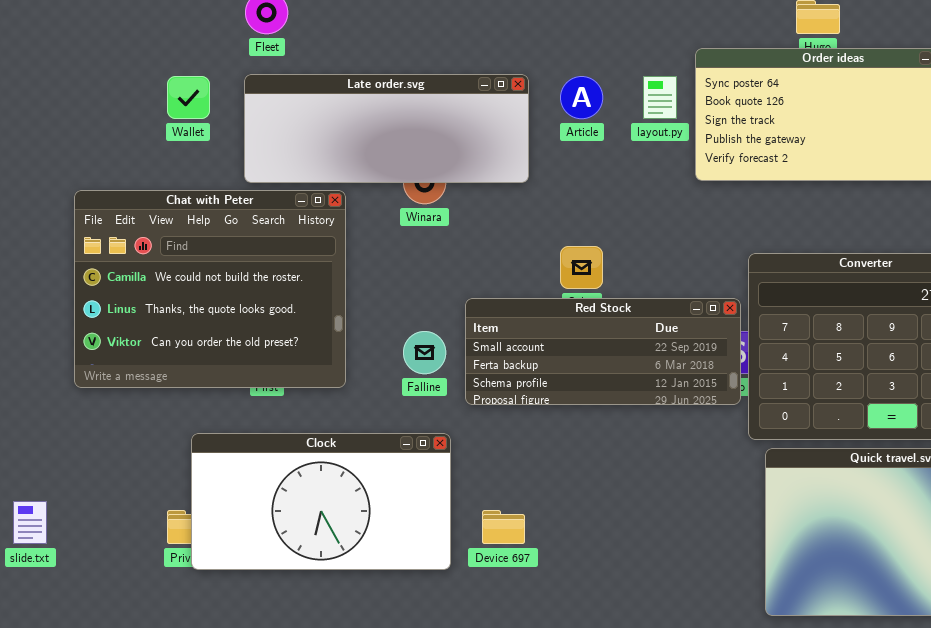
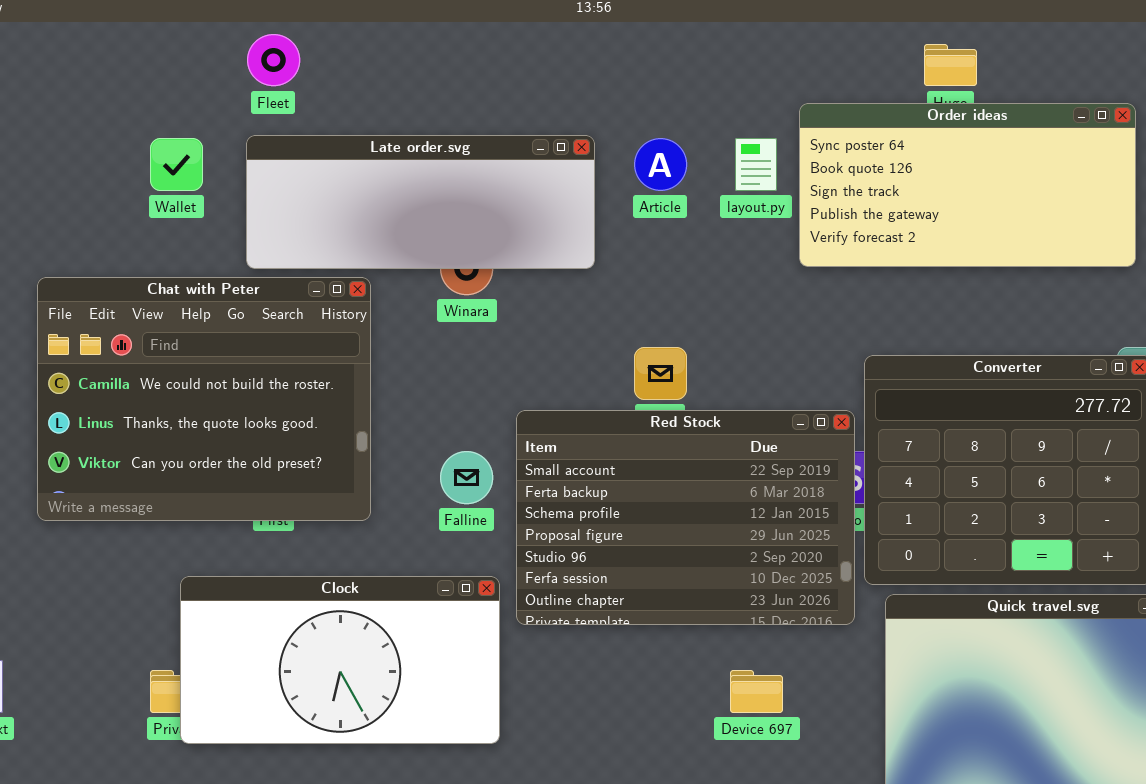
Red Stock: [465,298,741,405] -> [516,410,855,625], resized
Device 697: [482,510,525,544] -> [730,670,783,713], moved

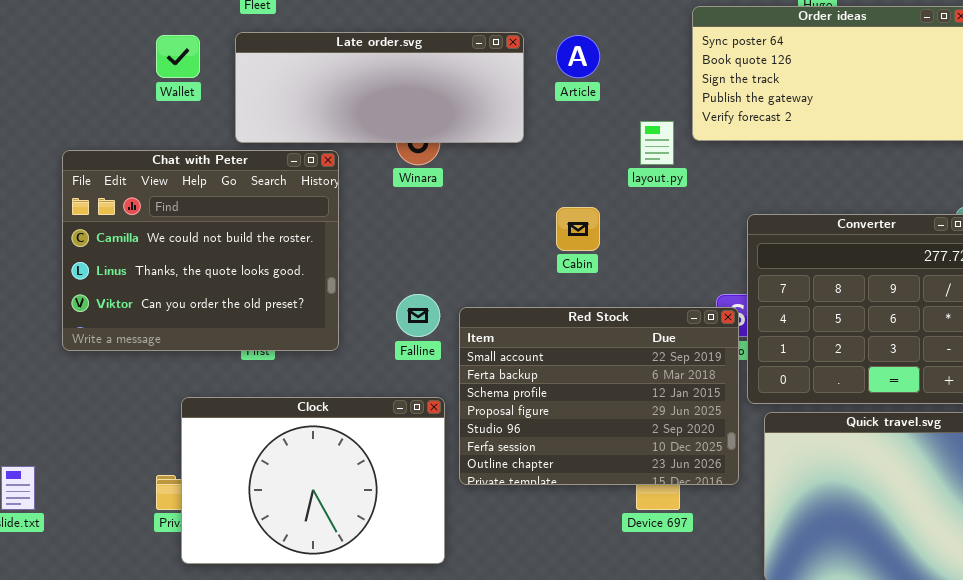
layout.py: [735,138,777,191] -> [640,121,674,165], moved
Red Stock: [516,410,855,625] -> [459,307,739,485], moved
Clock: [180,576,500,744] -> [181,397,445,564], resized

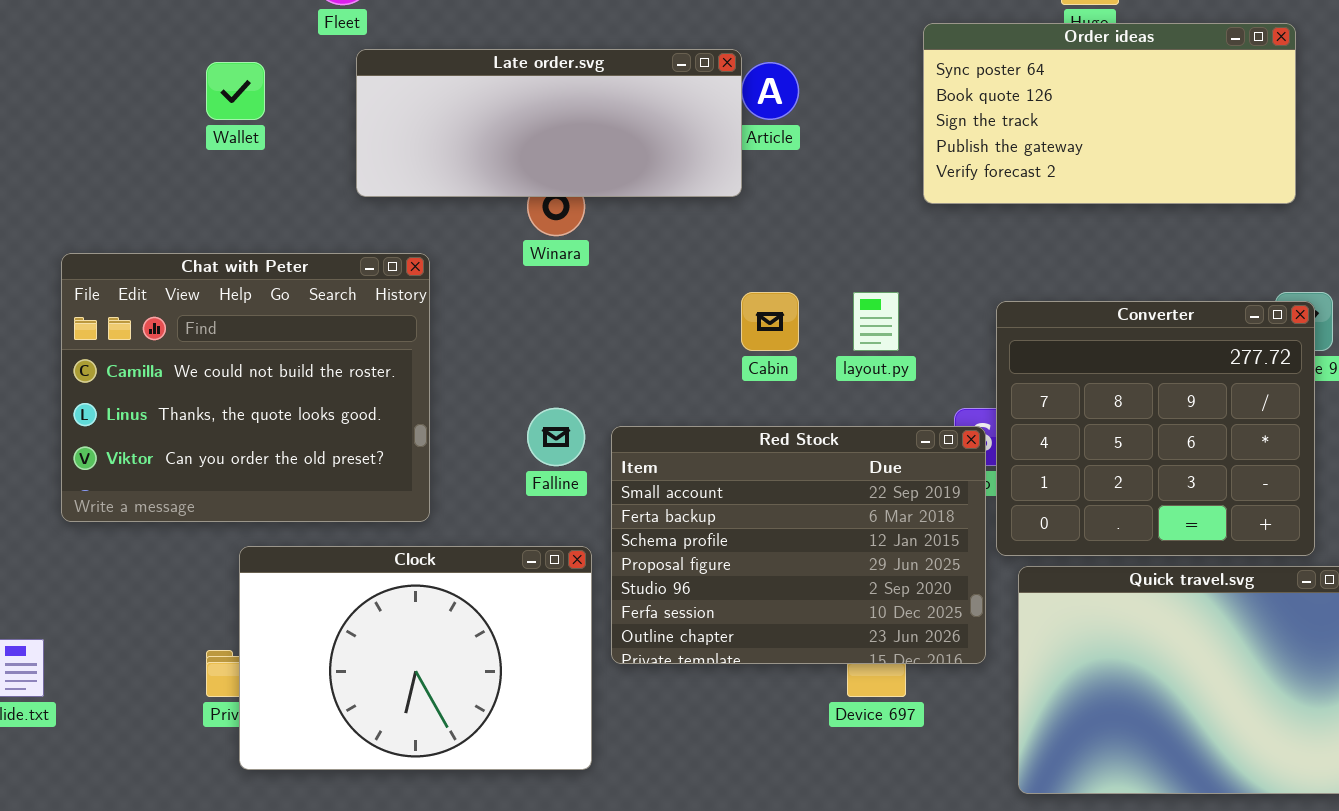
Late order.svg: [235,32,524,143] -> [356,49,742,197], moved
layout.py: [640,121,674,165] -> [853,292,899,351], moved
Chat with Peter: [62,150,339,351] -> [61,253,430,522], moved

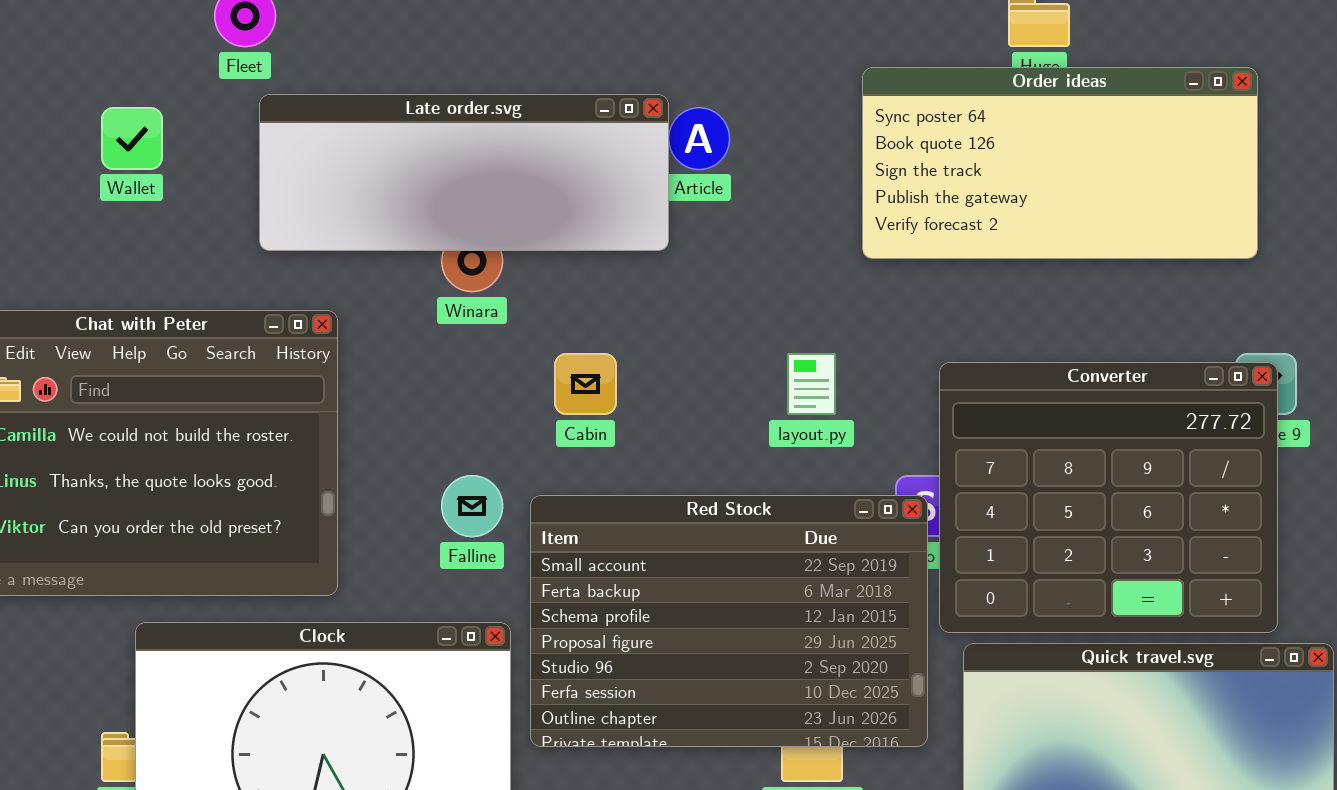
Cabin: [741,292,799,351] -> [554,353,617,415], moved

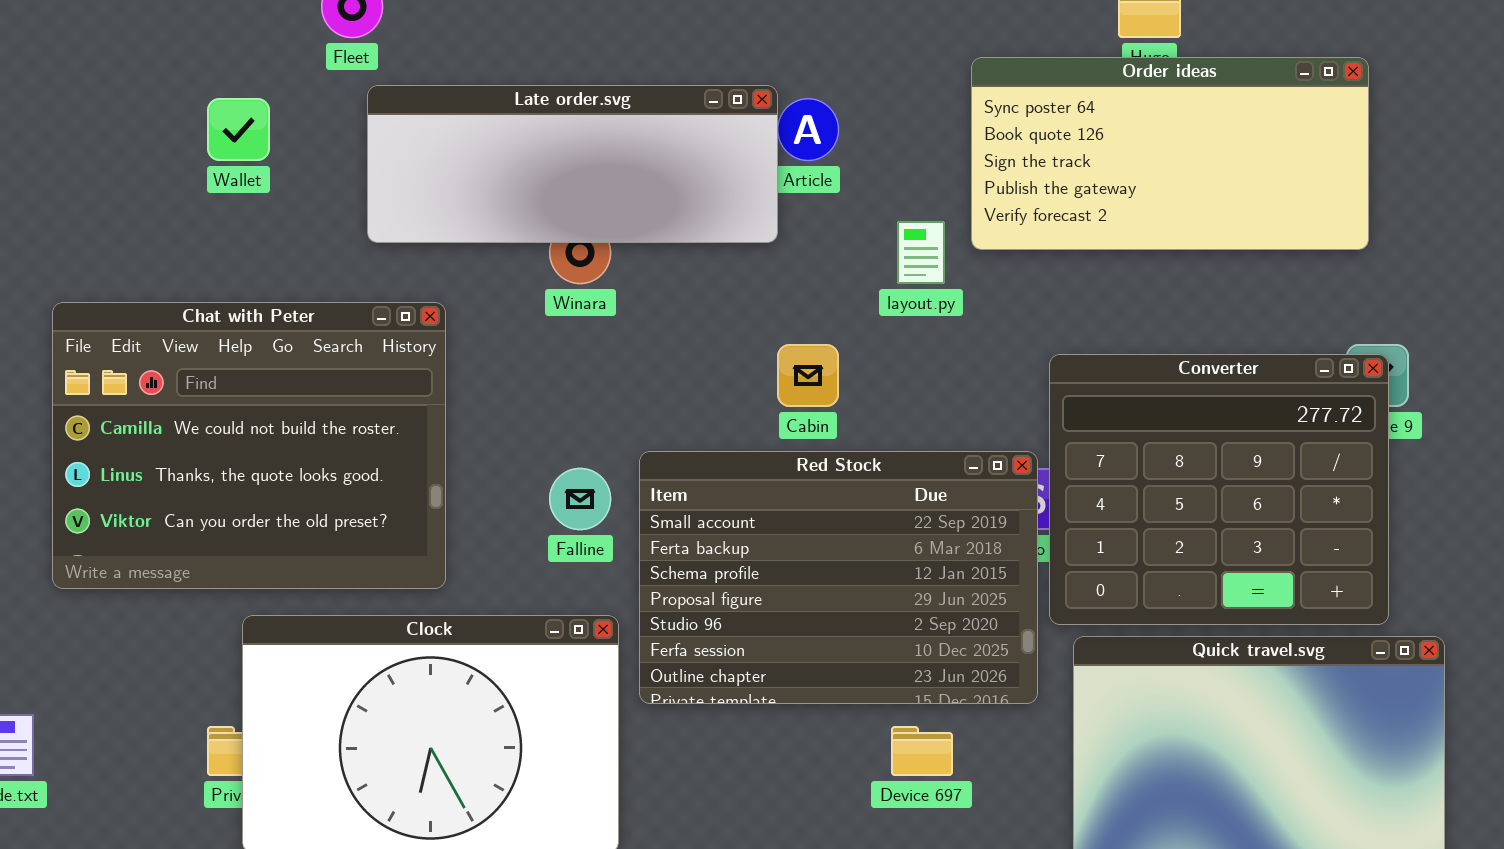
Cabin: [554,353,617,415] -> [777,344,839,407], moved
layout.py: [787,353,836,415] -> [897,221,945,284], moved
Red Stock: [530,495,928,747] -> [639,451,1038,704], moved

